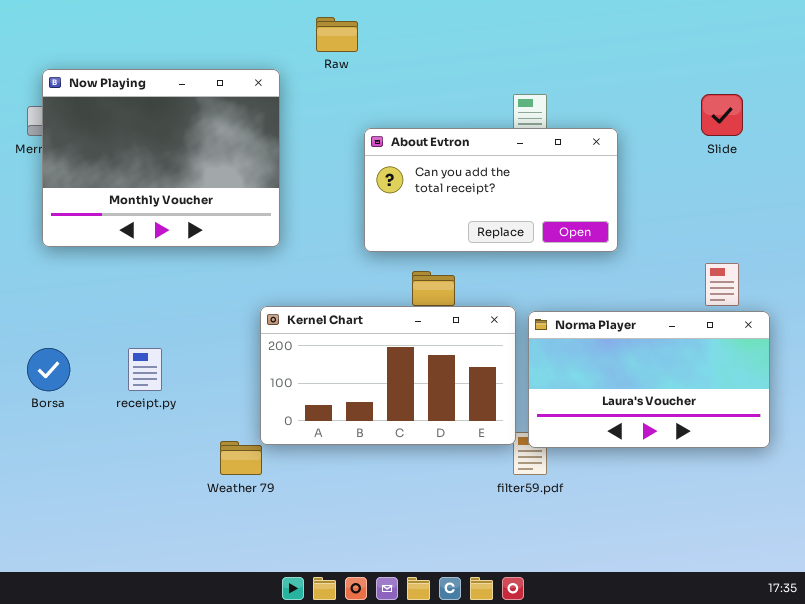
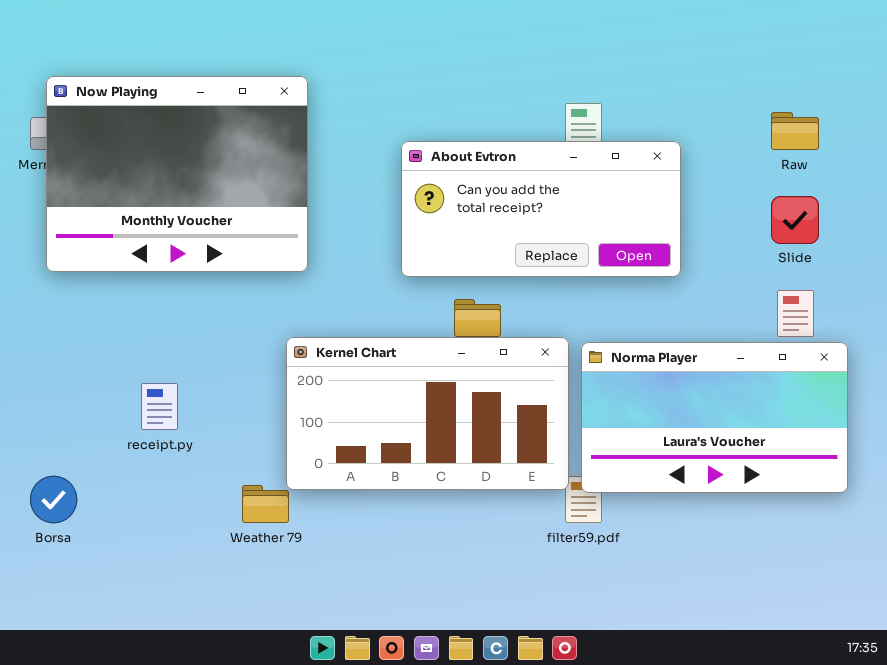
Raw: [316,17,358,52] -> [771,112,819,150], moved
Slide: [701,94,743,136] -> [771,196,819,244], moved
Borsa: [27,348,70,391] -> [30,476,77,523], moved

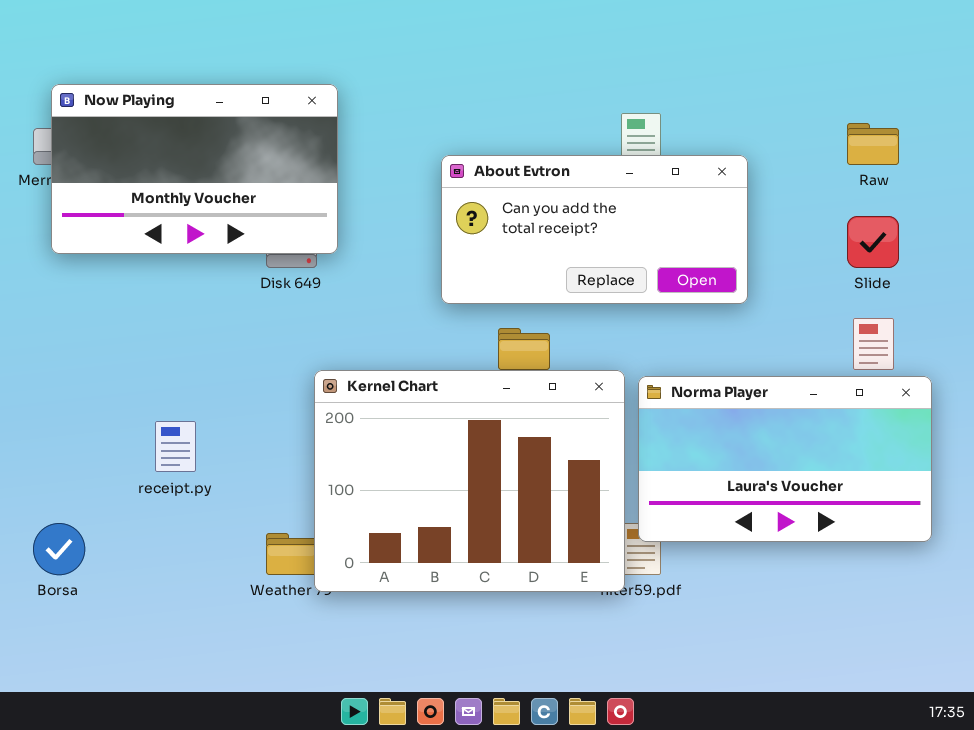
Now Playing: [46,76,308,272] -> [51,84,338,254], resized
Kernel Chart: [286,337,569,490] -> [314,370,625,592], resized

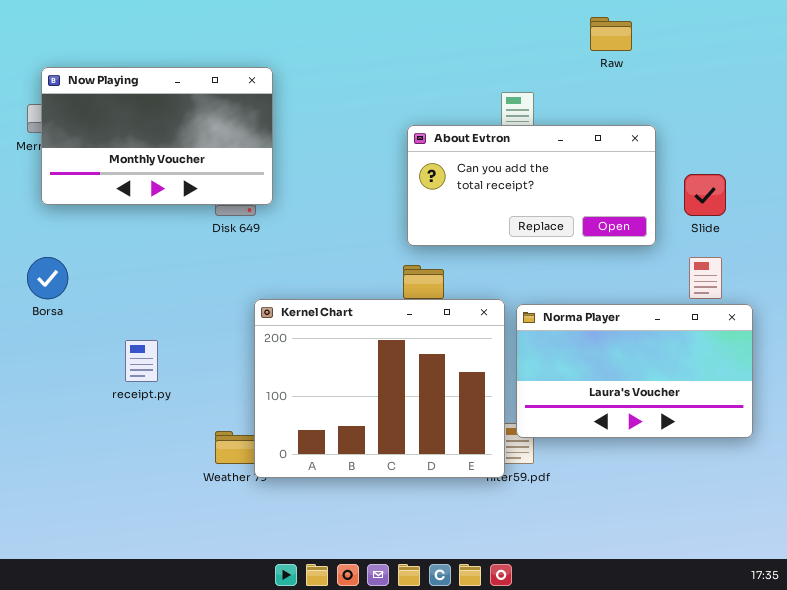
Raw: [847,123,899,165] -> [590,17,632,51], moved
About Evtron: [441,155,748,304] -> [407,125,656,246], moved
Borsa: [33,523,85,575] -> [27,257,68,299], moved

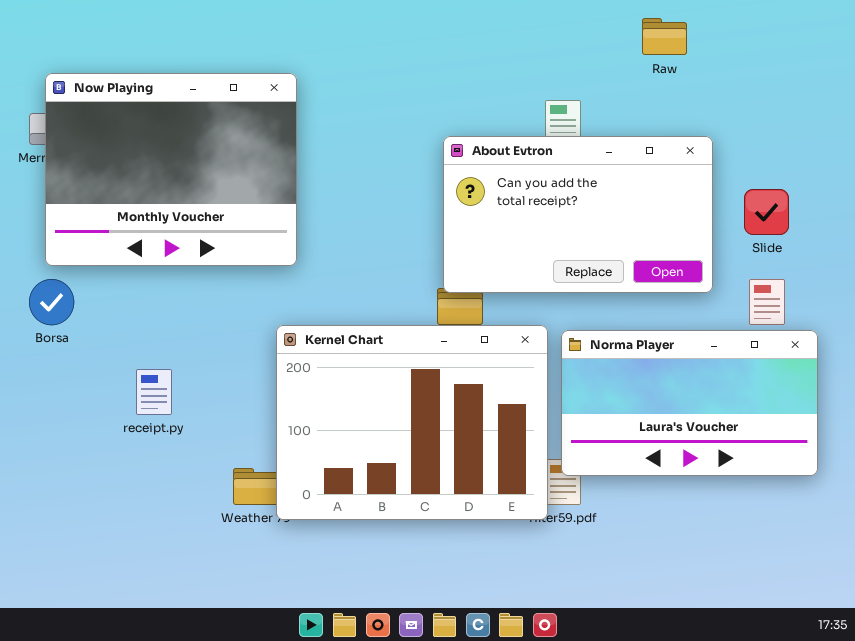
Now Playing: [41,67,273,205] -> [45,73,297,266], resized
About Evtron: [407,125,656,246] -> [443,136,713,293], resized

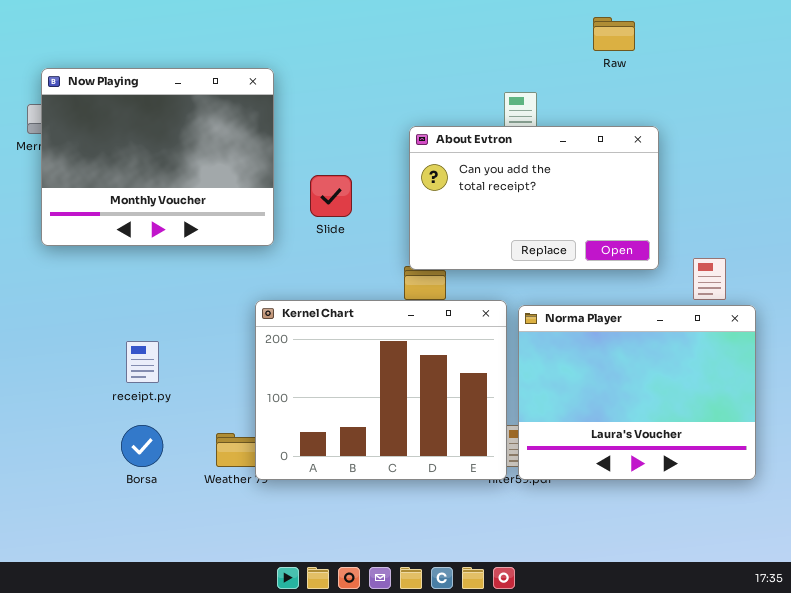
Slide: [744,189,789,235] -> [310,175,352,217], moved
Borsa: [29,279,74,325] -> [121,425,163,467], moved
Norma Player: [561,330,818,476] -> [518,305,756,480], resized

